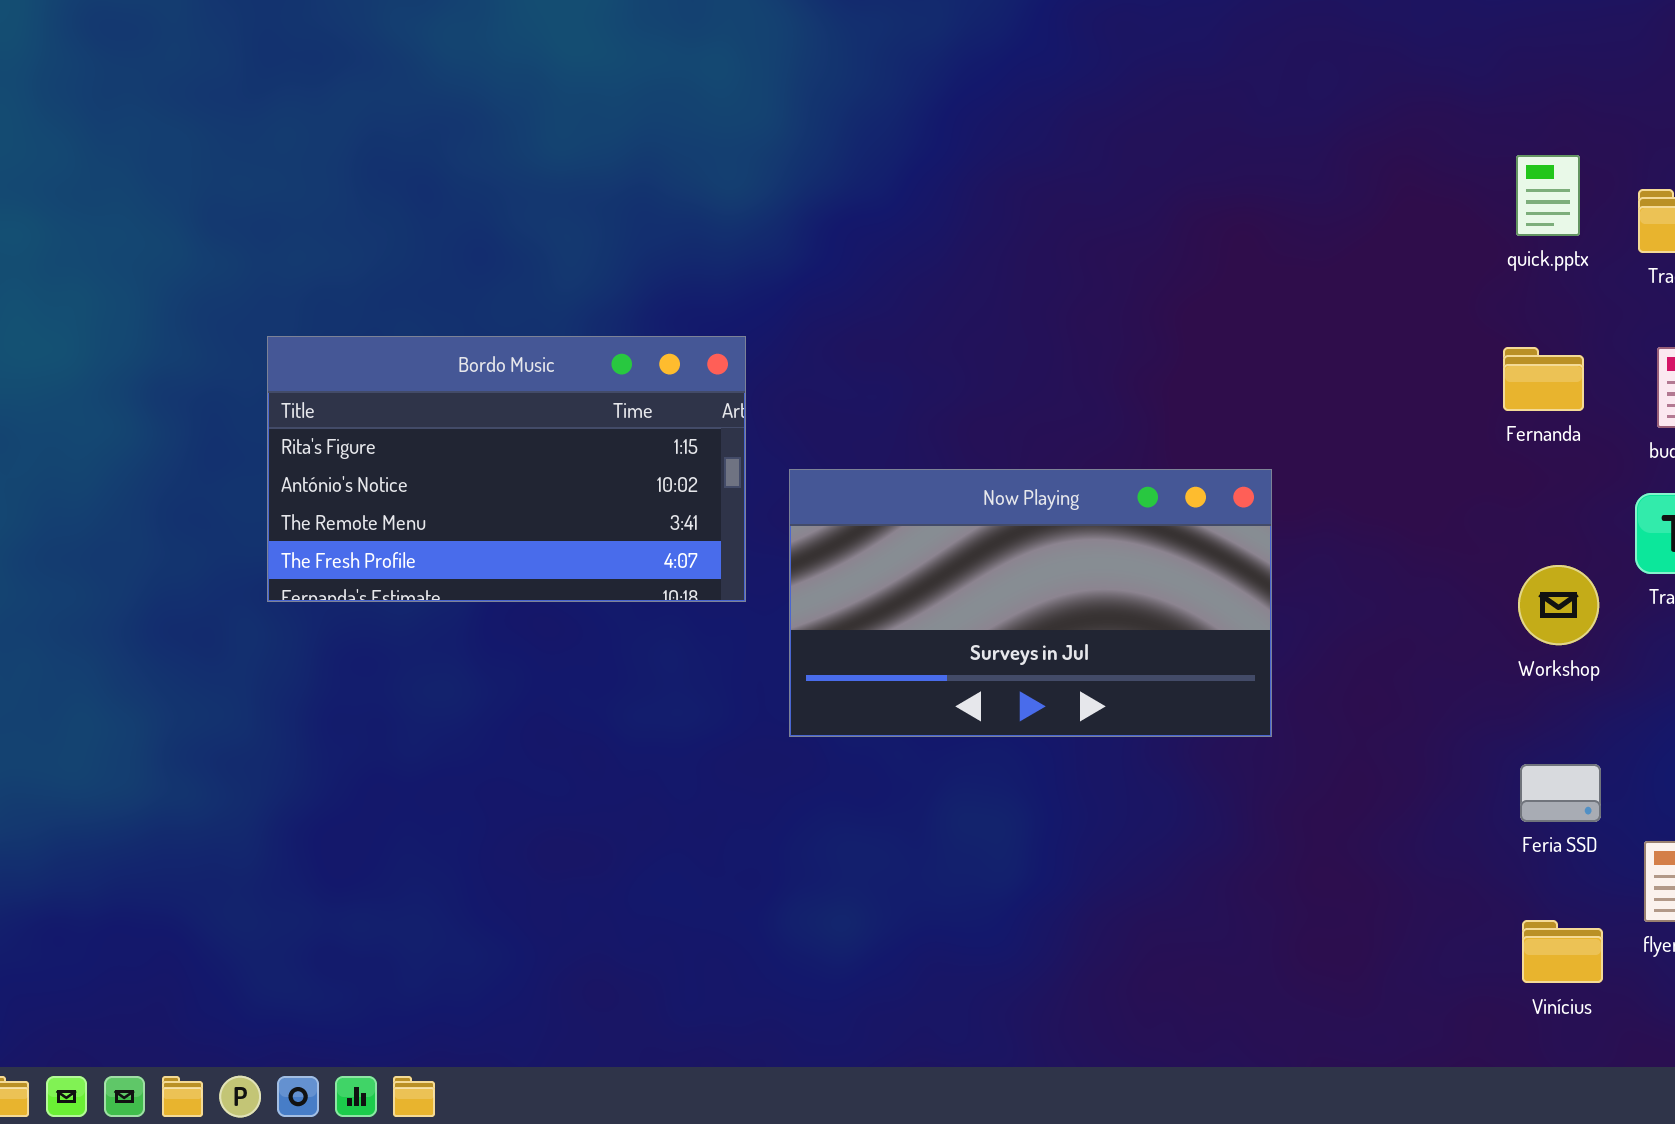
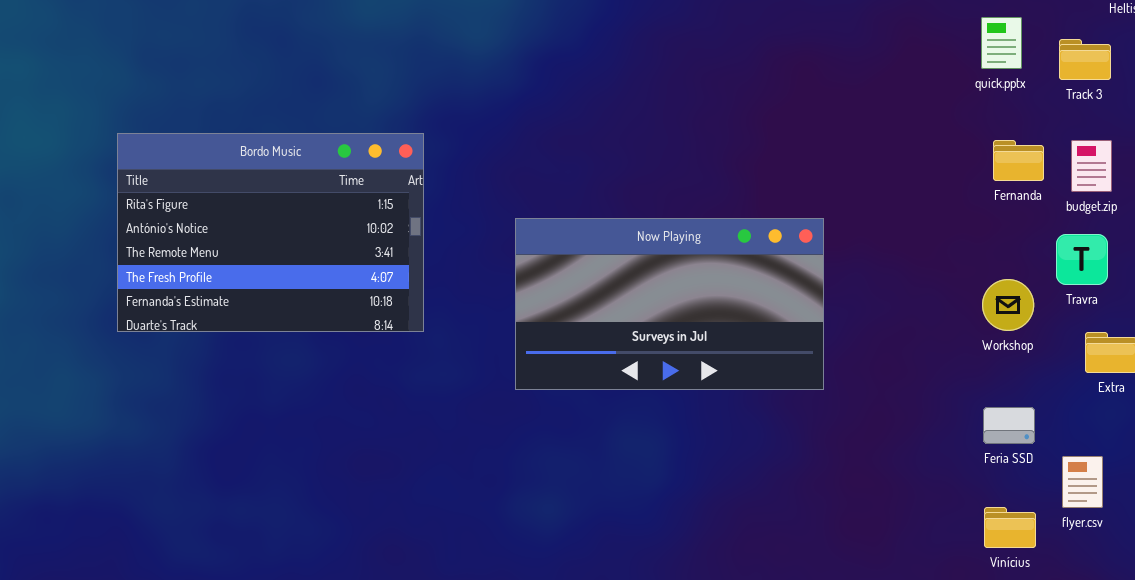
Bordo Music: [267,336,746,602] -> [117,133,424,332], moved, resized
Fernanda: [1503,347,1584,411] -> [993,140,1044,181], moved

